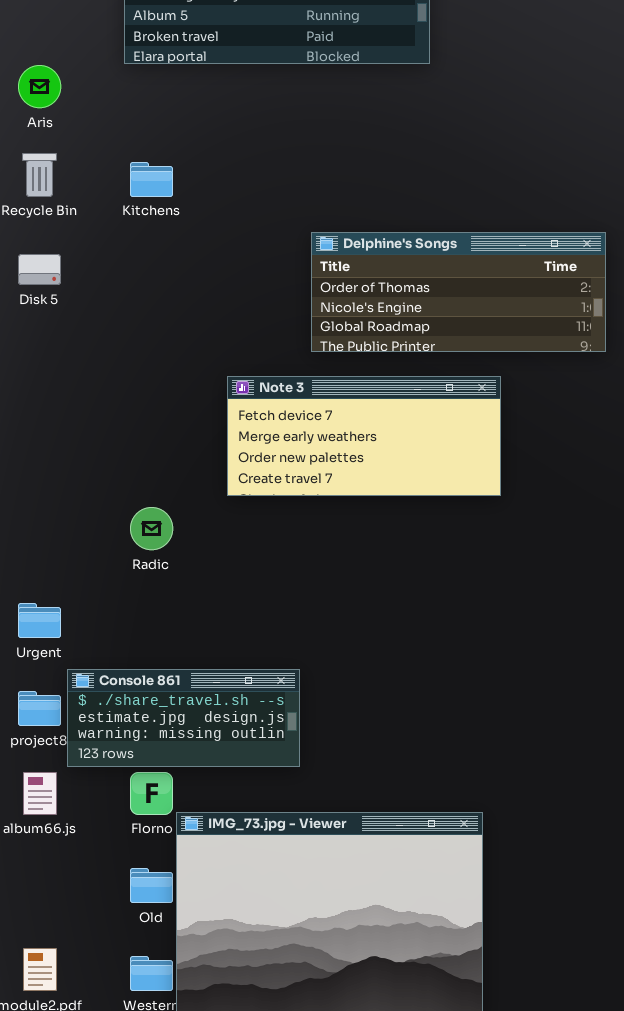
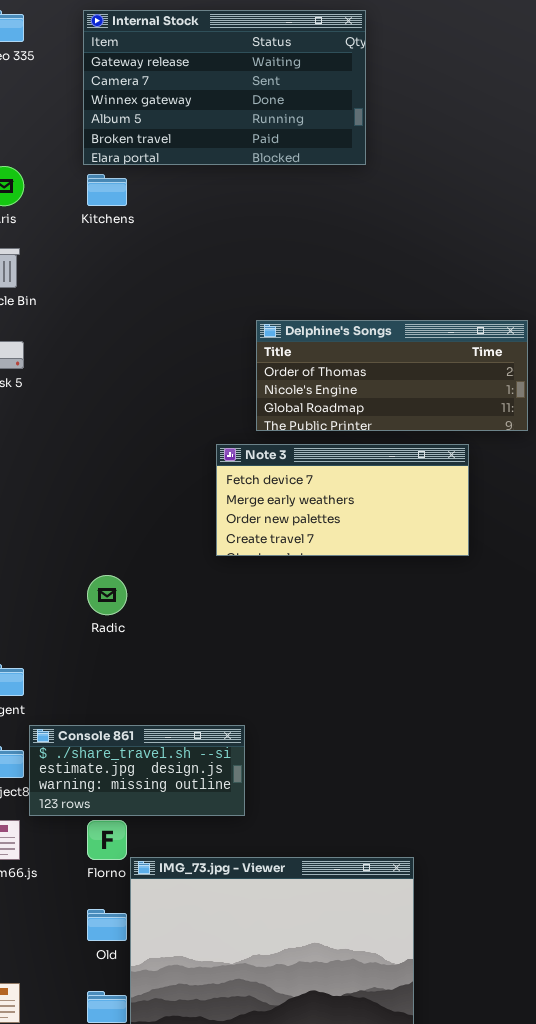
Kitchens: [130,162,173,197] -> [87,174,127,206], moved
Note 3: [227,376,501,496] -> [216,444,469,556], moved

